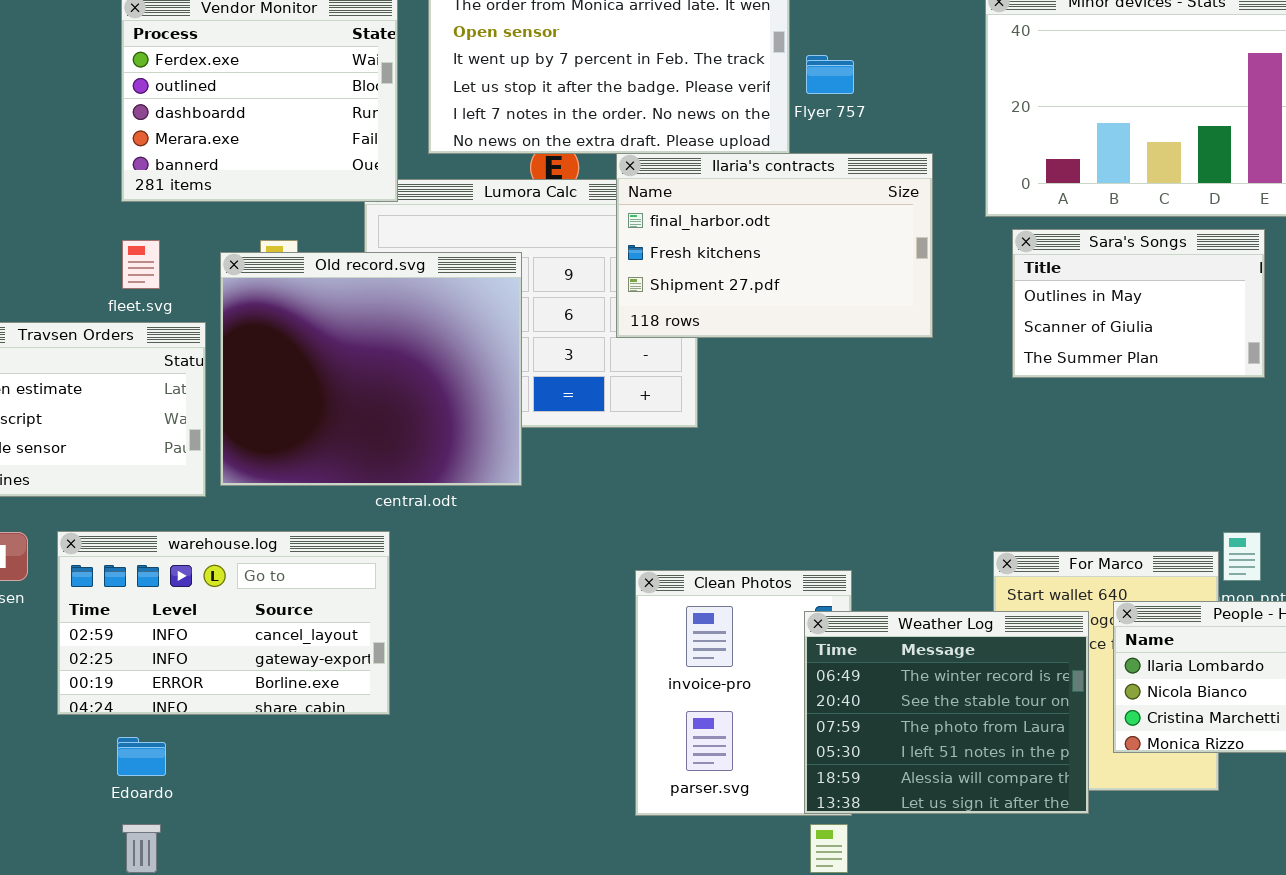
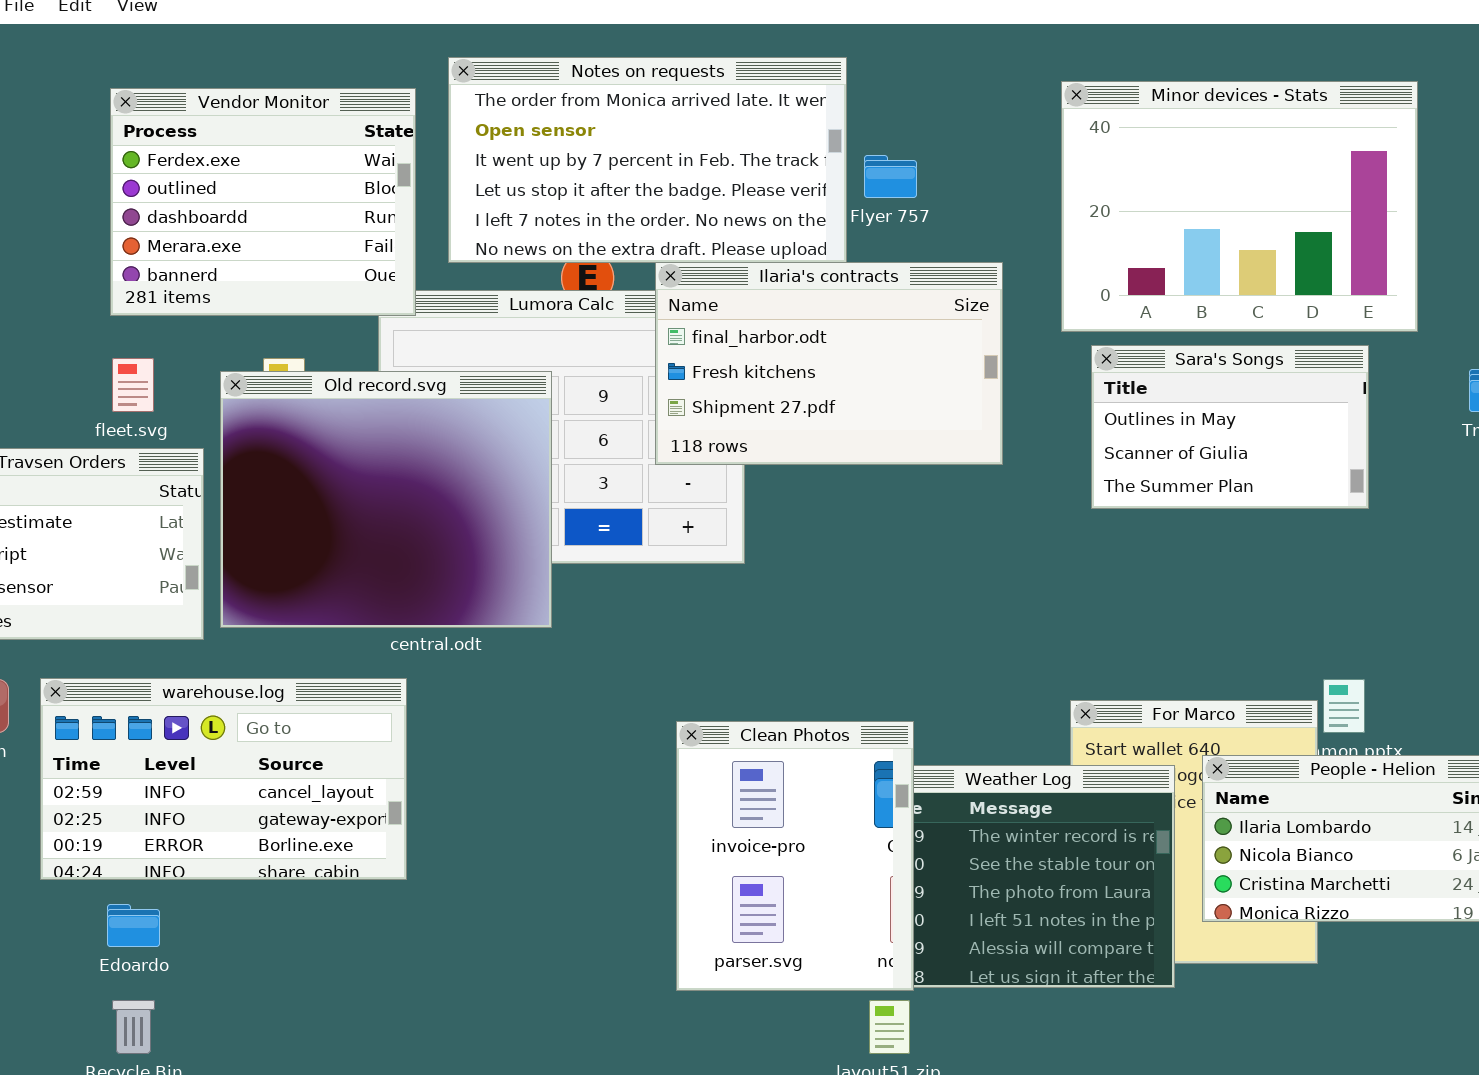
Clean Photos: [635,570,852,816] -> [676,721,914,991], raised

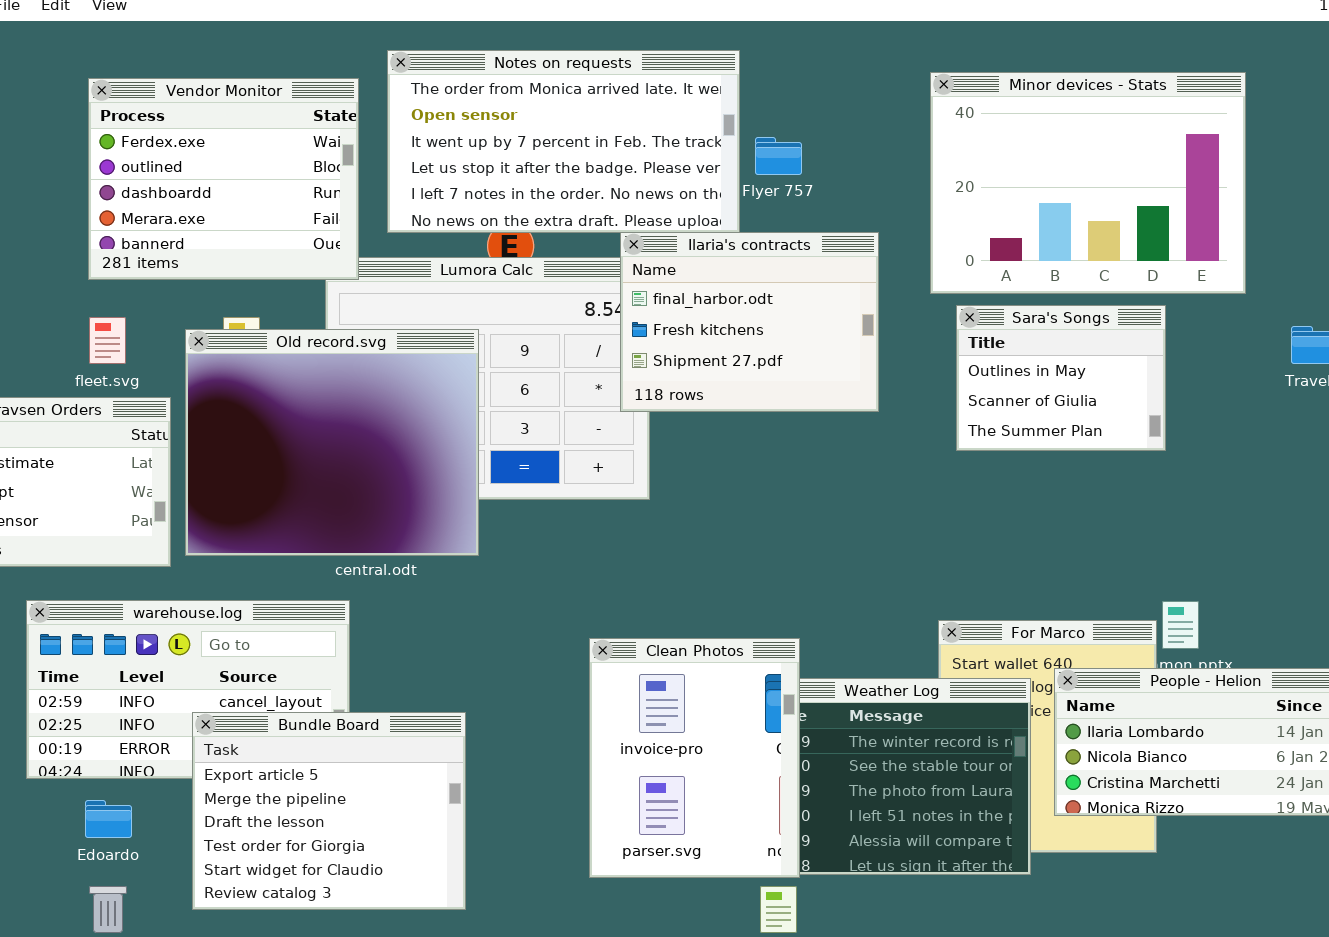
Ilaria's contracts: [655,262,1003,465] -> [620,232,879,412], resized
Sara's Songs: [1091,345,1369,509] -> [956,305,1166,451], resized
Bundle Board: none -> [192,712,466,910], opened

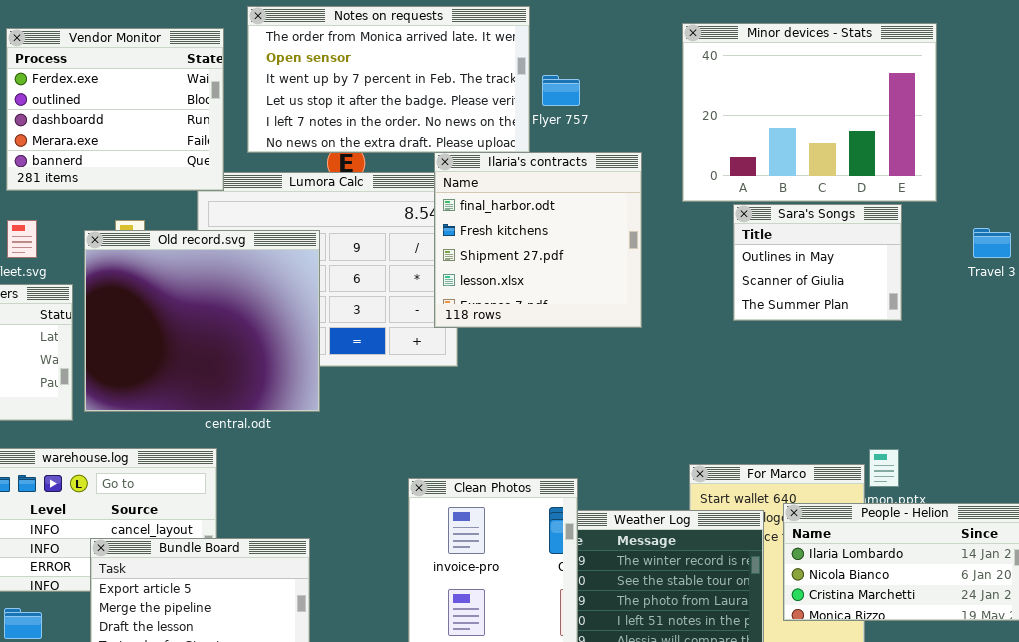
Ilaria's contracts: [620,232,879,412] -> [434,152,642,328], resized
Sara's Songs: [956,305,1166,451] -> [733,204,902,321], moved

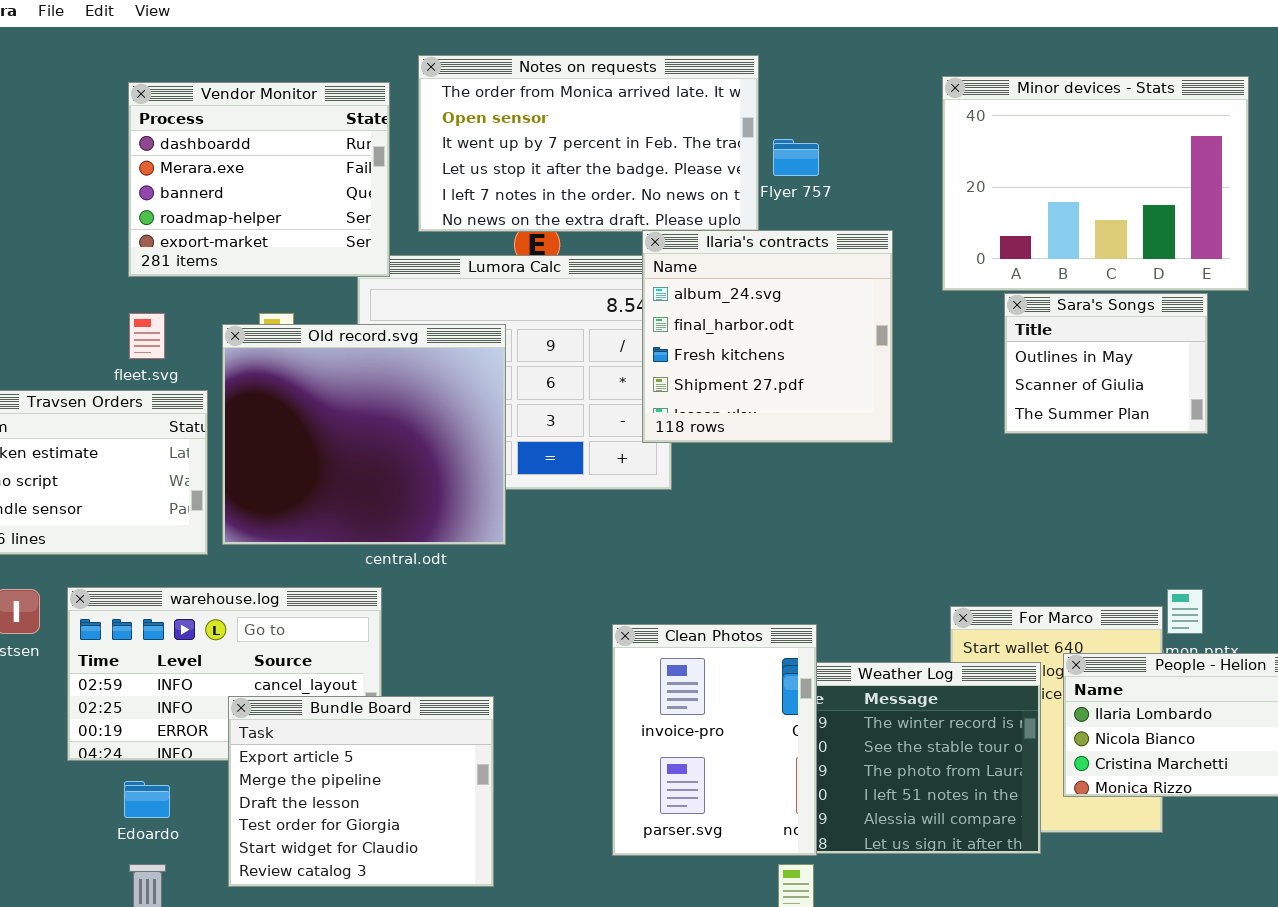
Vendor Monitor: [6,28,224,191] -> [128,82,390,277], scrolled down 2 rows
Ilaria's contracts: [434,152,642,328] -> [642,230,893,443], scrolled up 1 row

